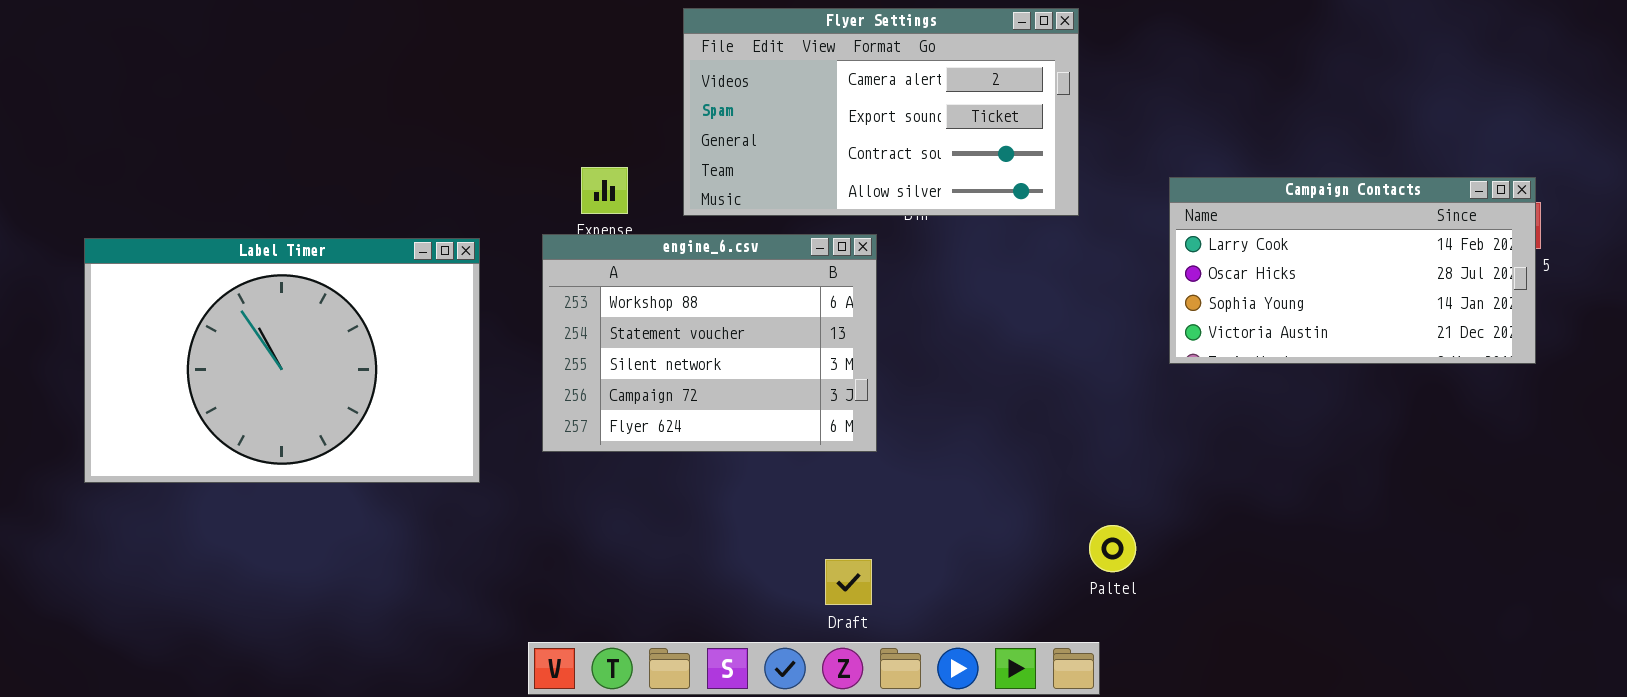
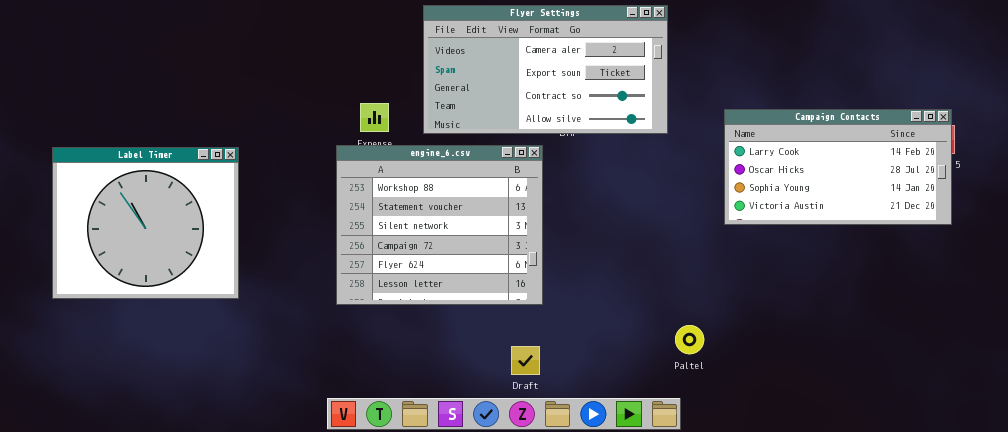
engine_6.csv: [542,234,877,452] -> [336,145,543,305], resized
Label Timer: [84,238,480,483] -> [52,147,239,299], resized

